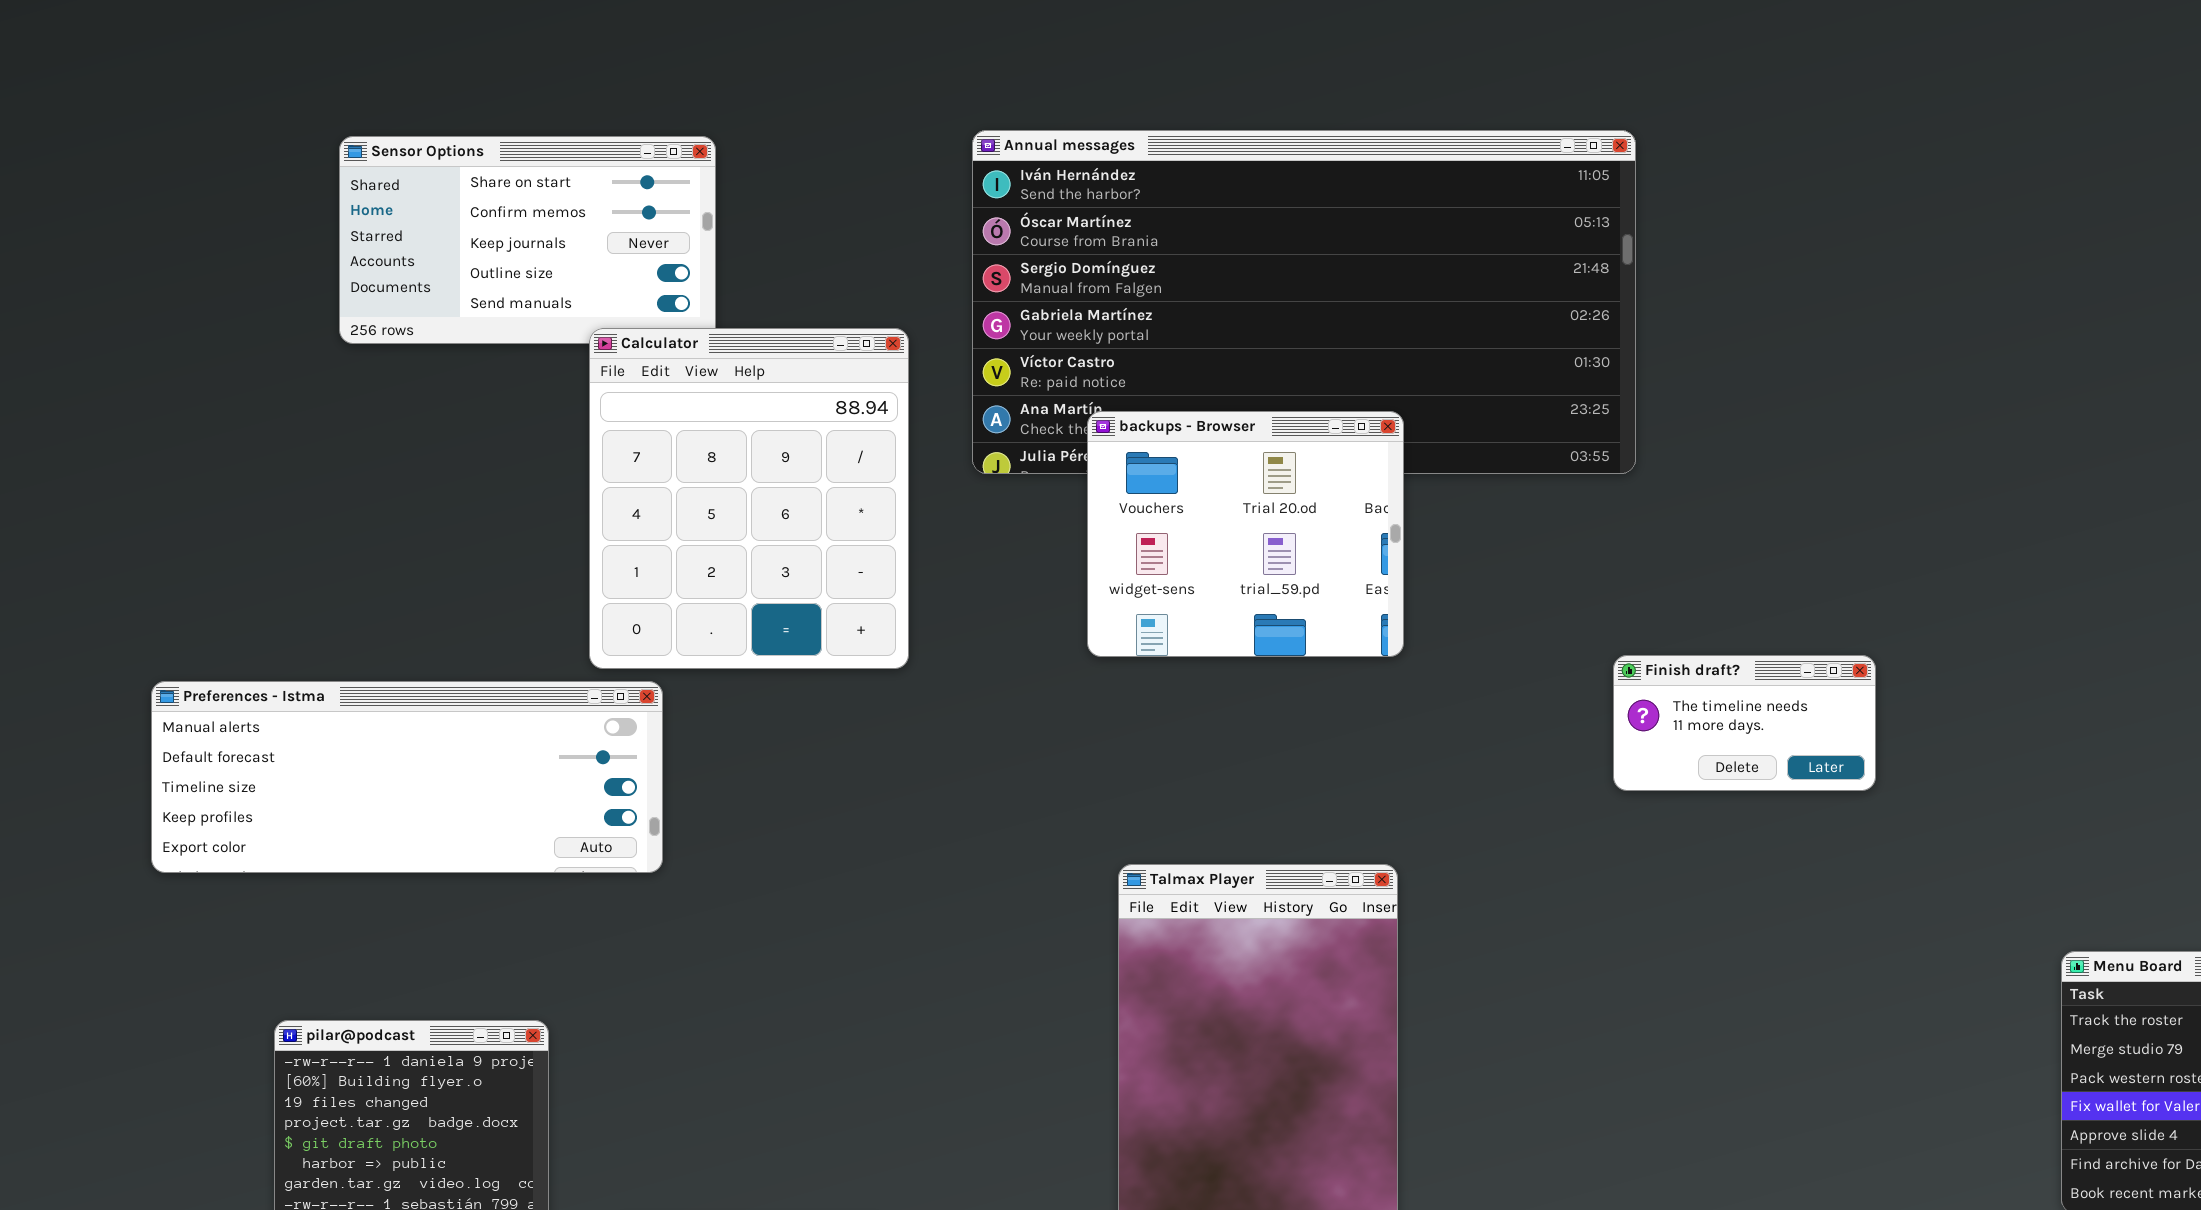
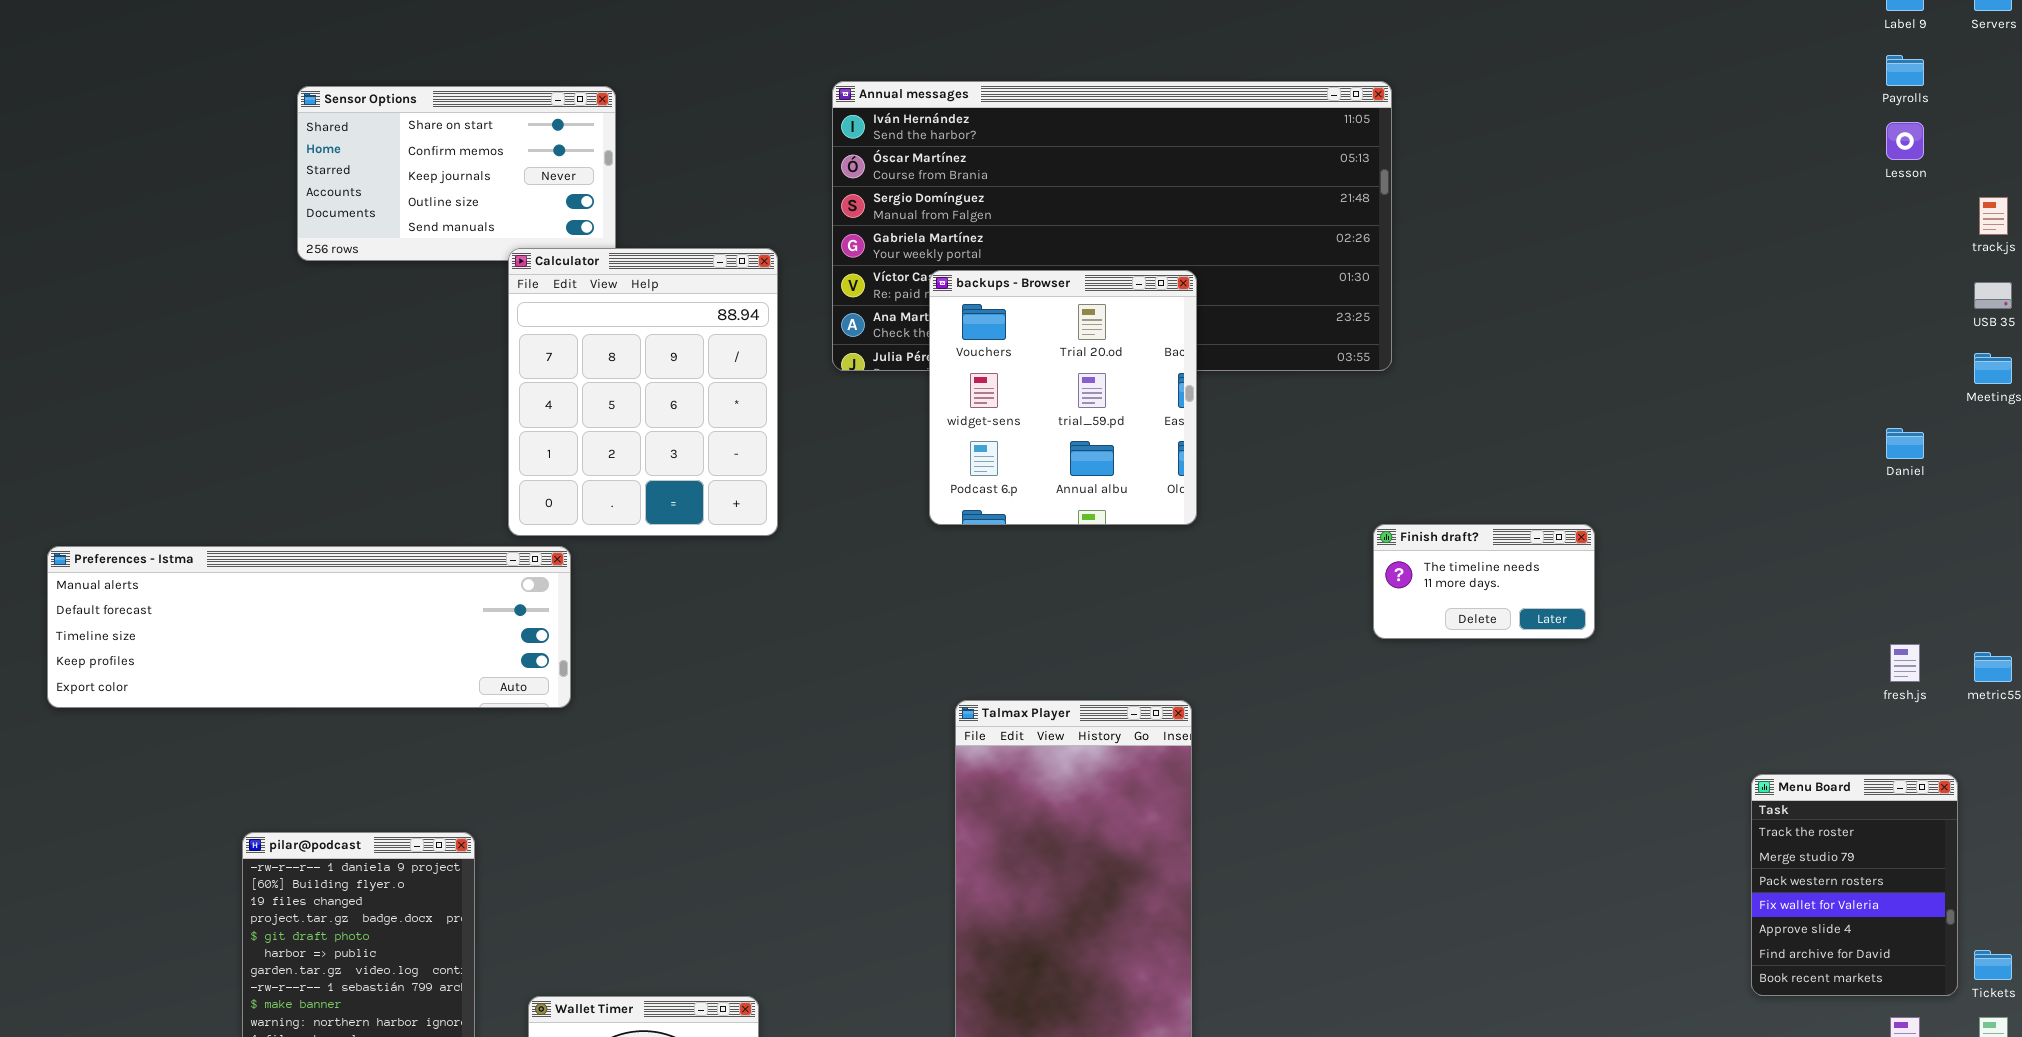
backups - Browser: [1087,411,1404,657] -> [929,270,1197,525], resized
Preferences - Istma: [151,681,663,873] -> [47,546,571,708], resized

